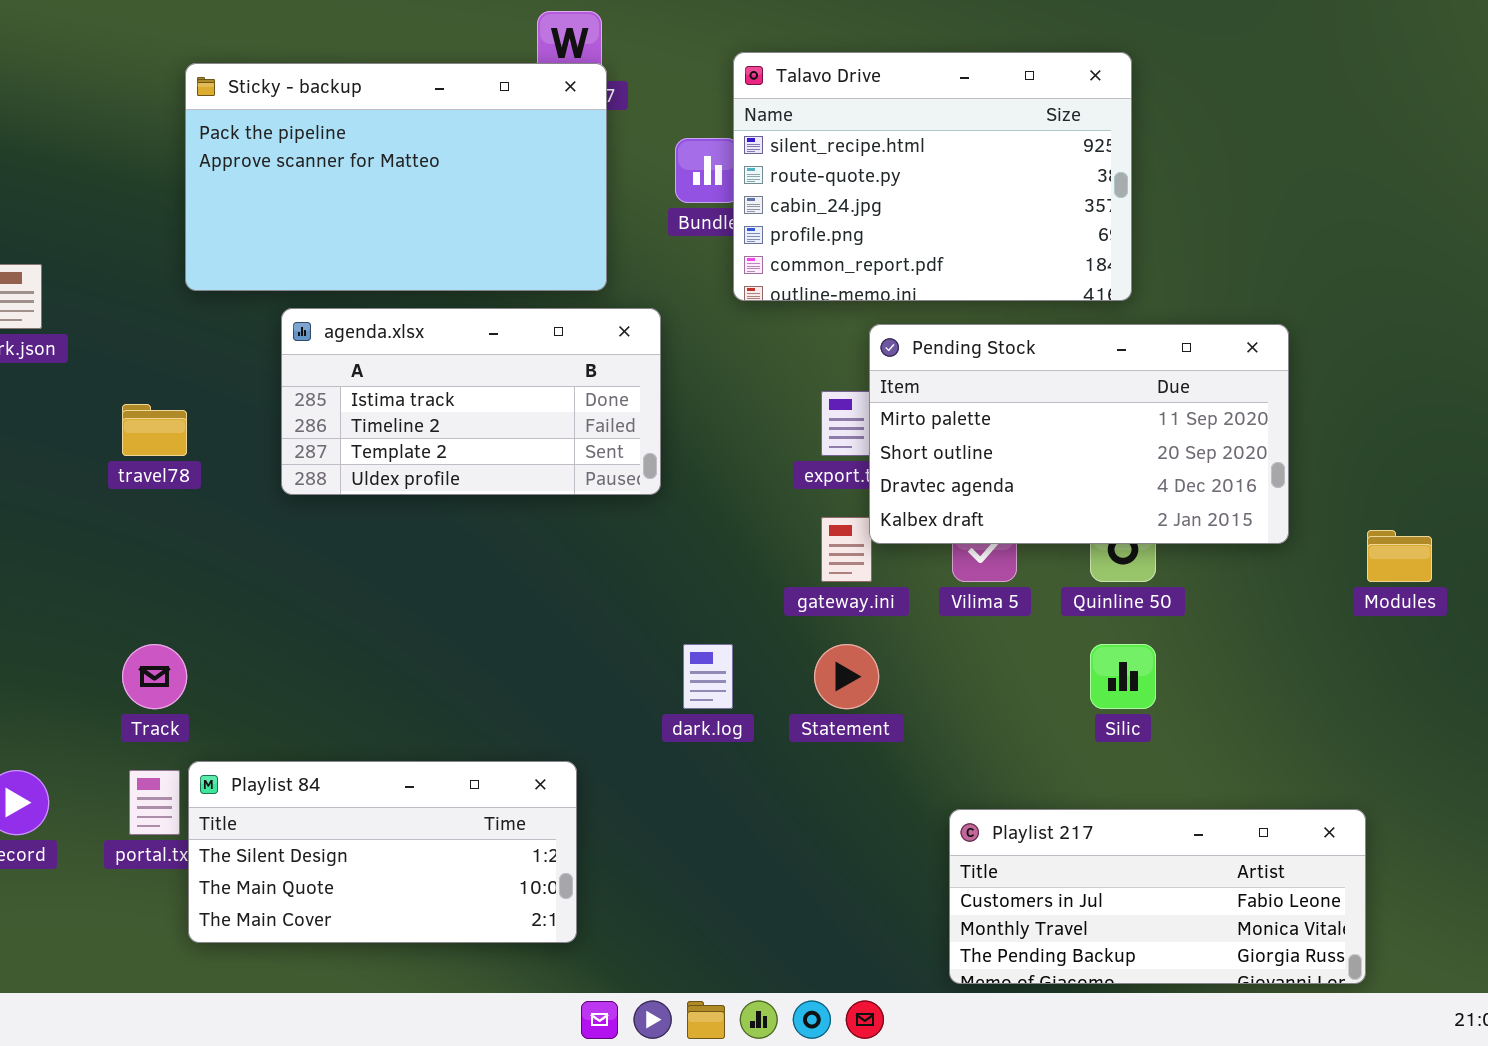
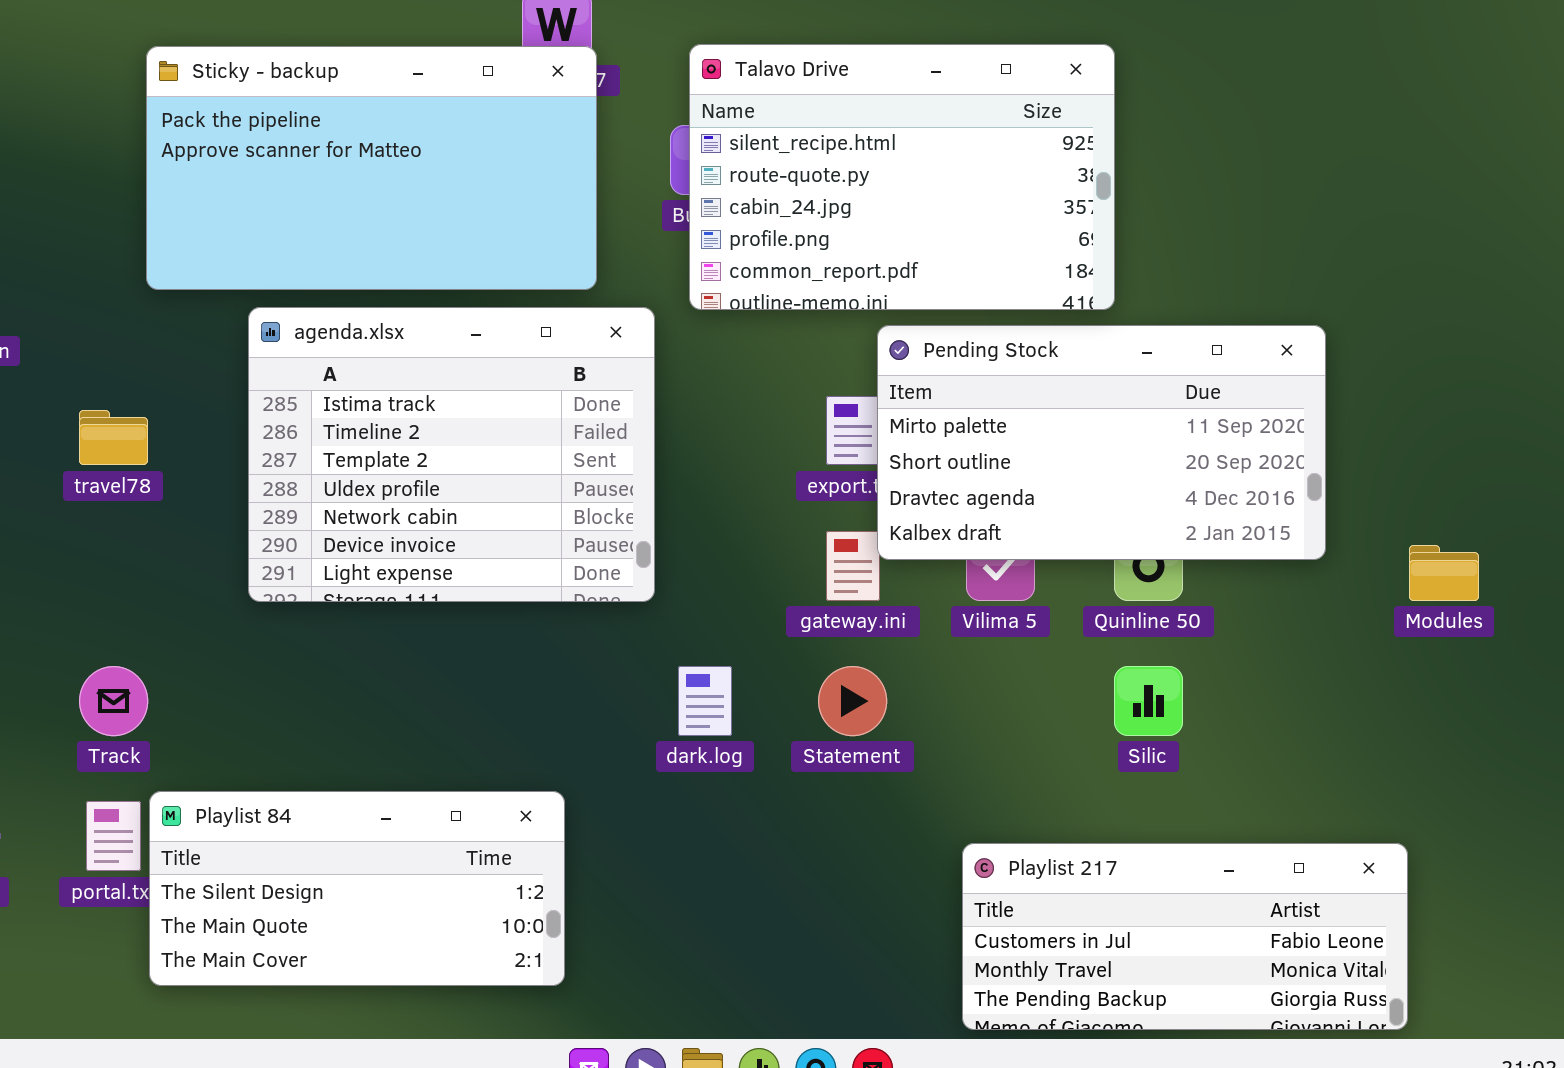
Talavo Drive: [733,52,1132,301] -> [689,44,1115,310], moved
agenda.xlsx: [281,308,661,495] -> [248,307,655,602], resized

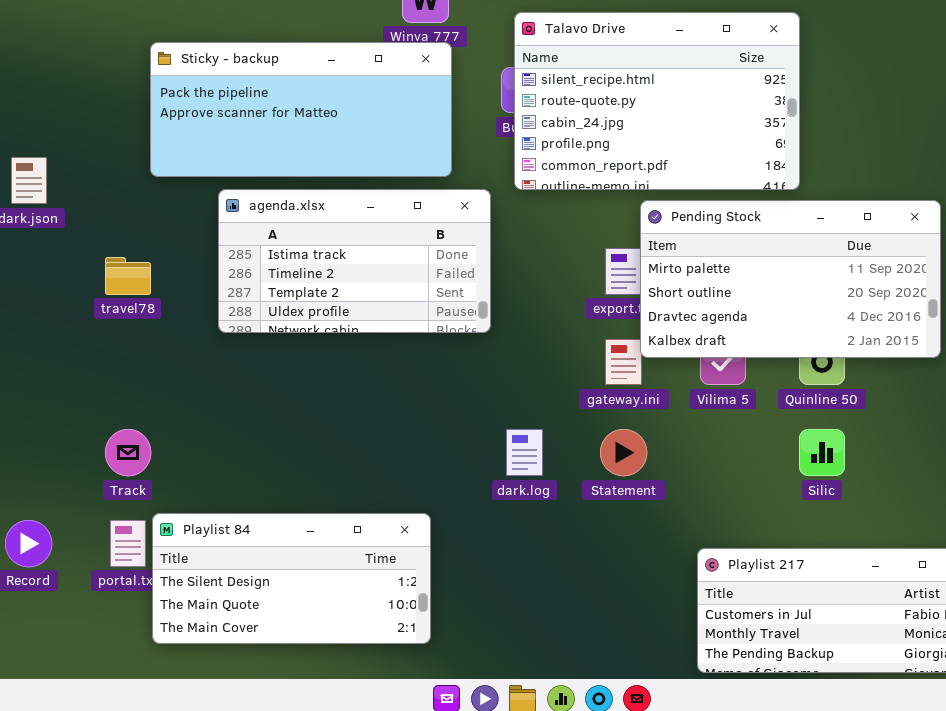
Sticky - backup: [146,46,597,290] -> [150,42,452,177], resized
agenda.xlsx: [248,307,655,602] -> [218,189,491,333], resized

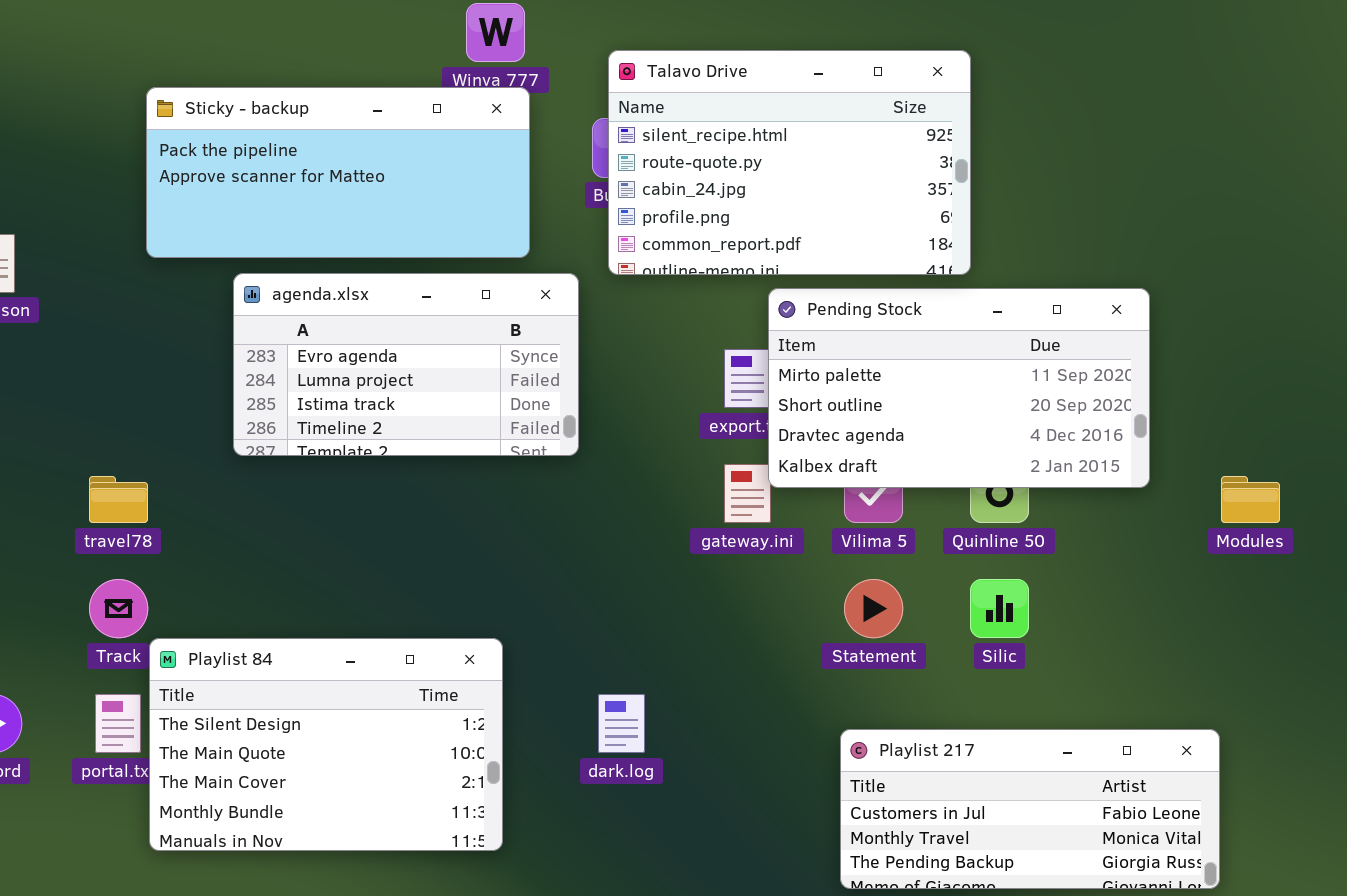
agenda.xlsx: [218,189,491,333] -> [233,273,579,456], scrolled up 2 rows
travel78: [105,257,151,295] -> [89,476,148,523], moved
dark.log: [506,429,543,476] -> [598,694,645,753], moved
Statement: [600,429,647,476] -> [844,579,903,638], moved
Playlist 84: [152,513,431,644] -> [149,638,503,851], resized

